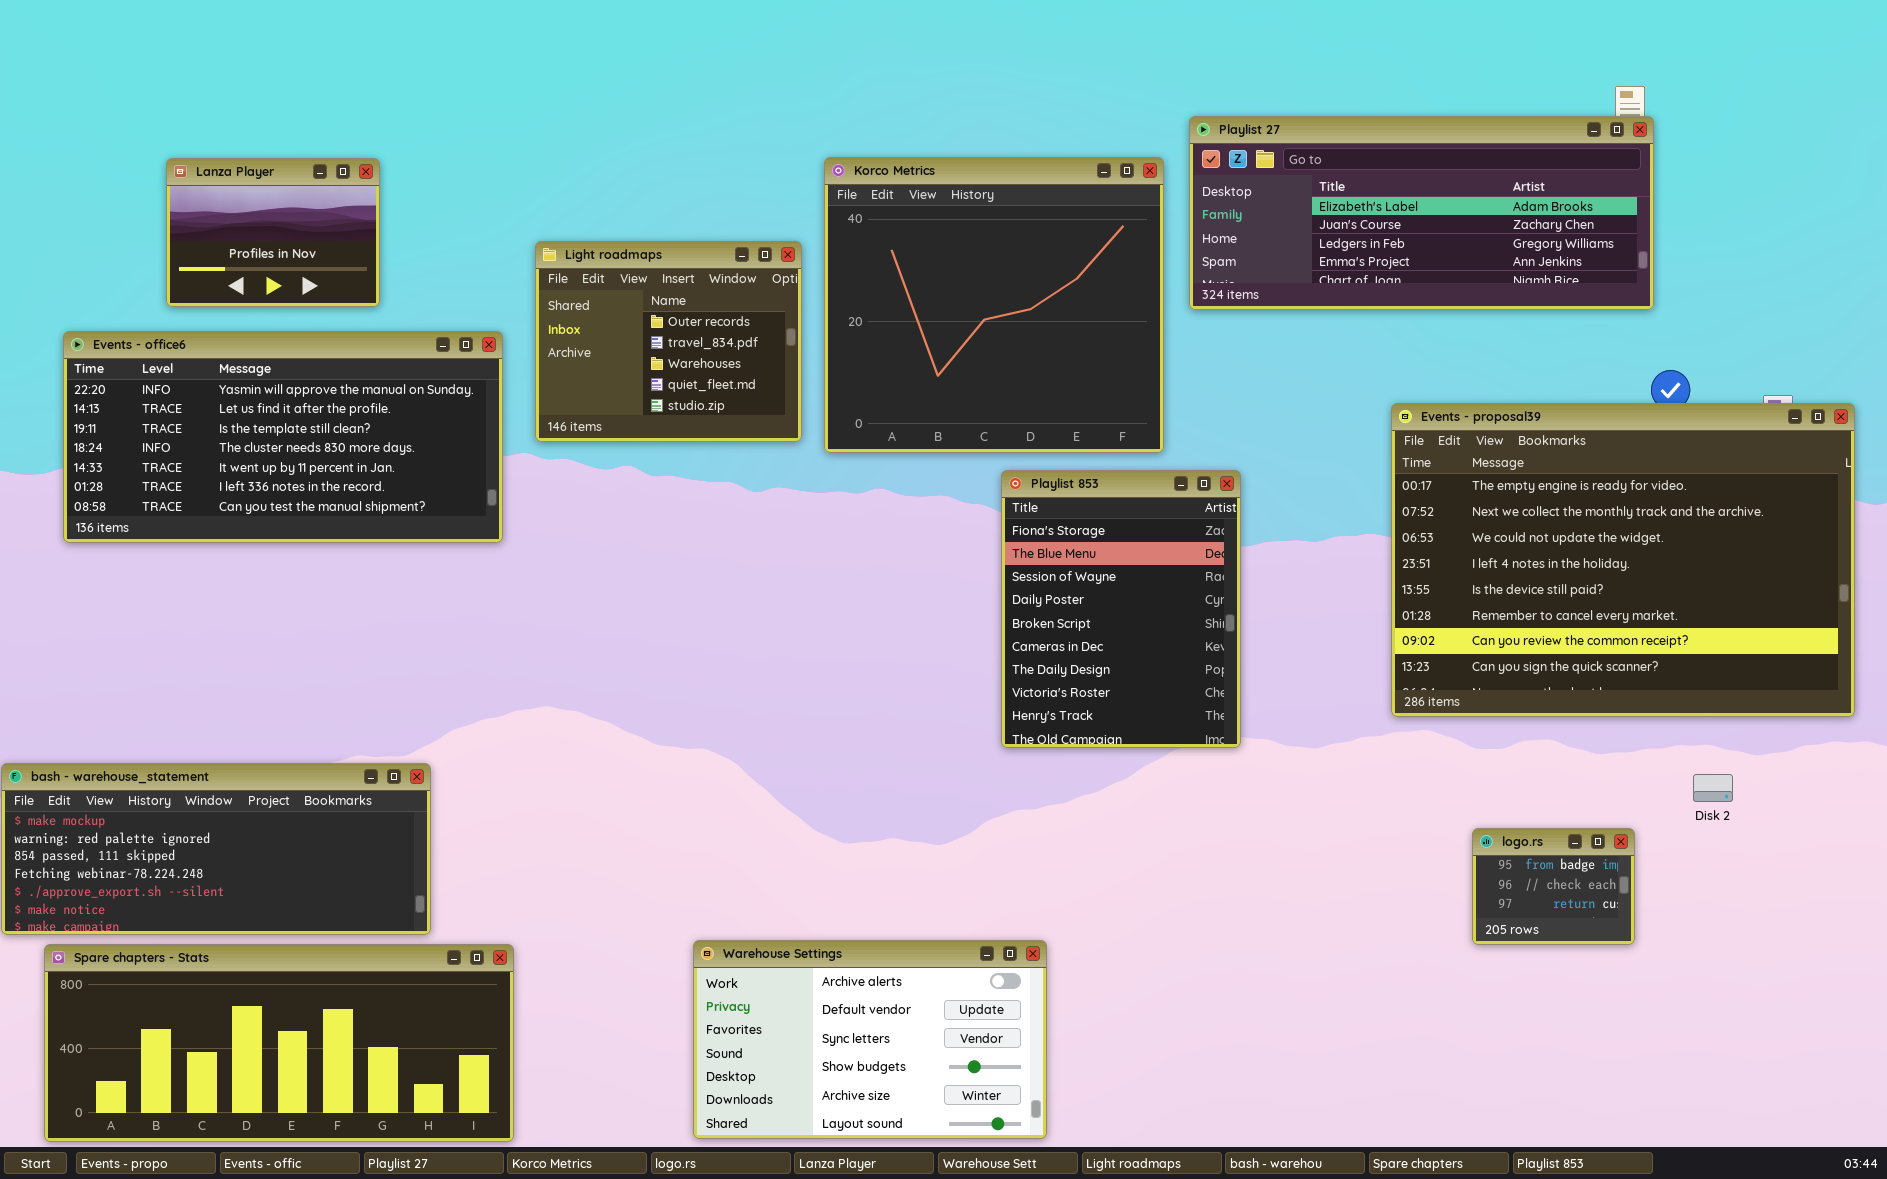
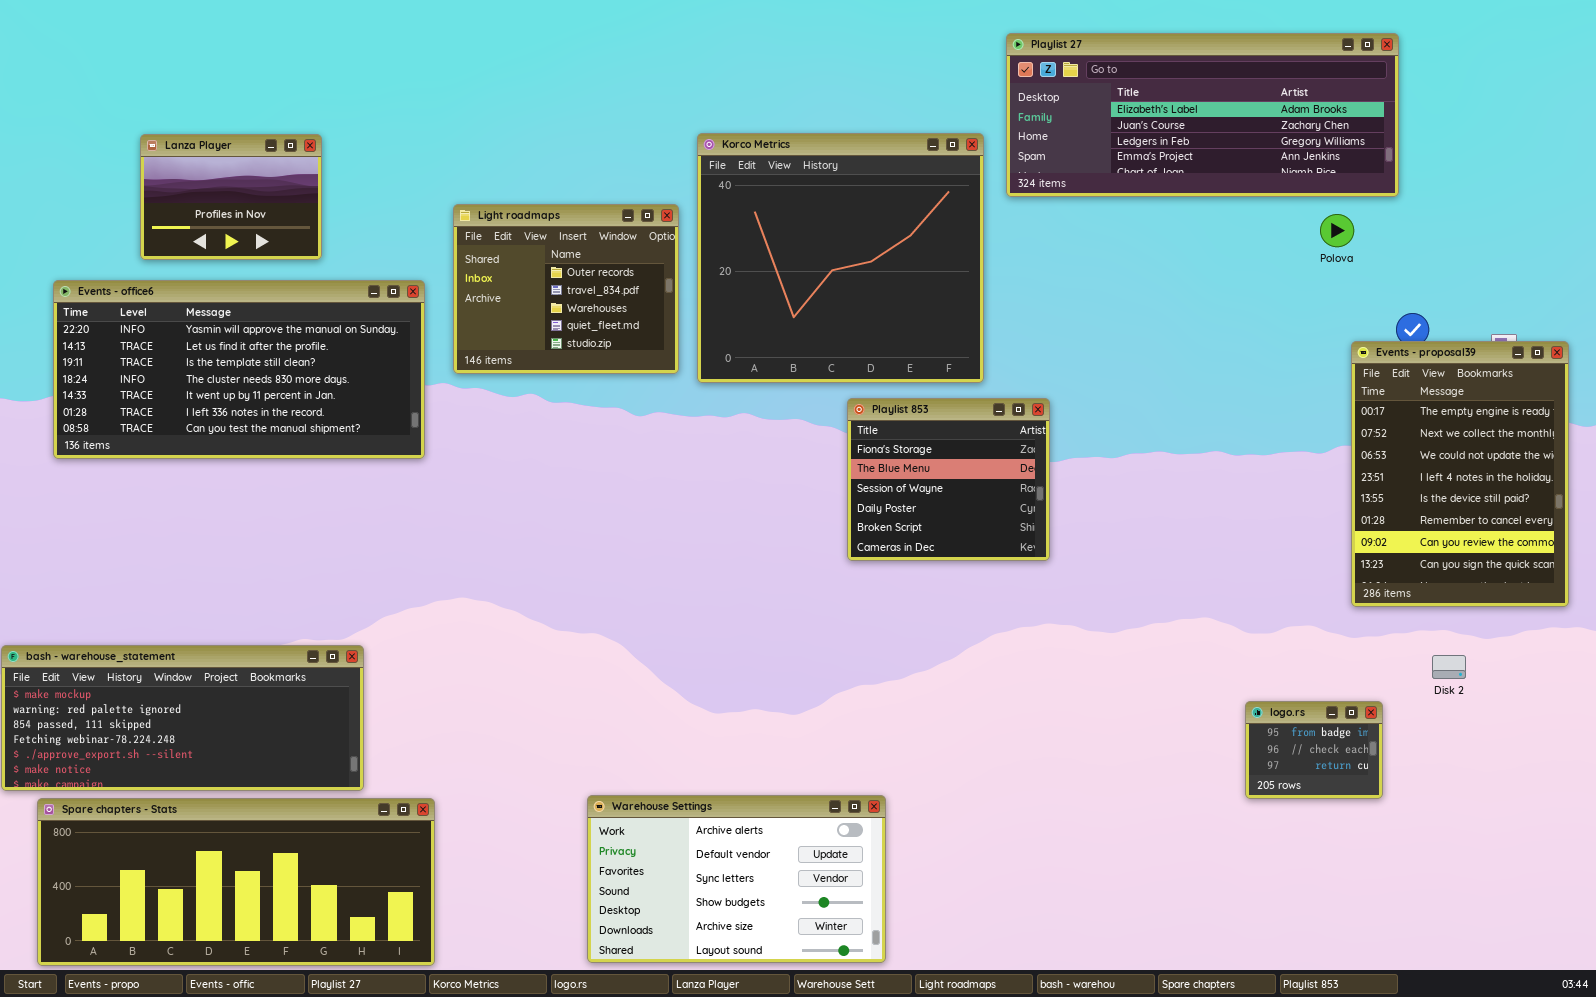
Playlist 27: [1189,116,1654,310] -> [1006,33,1399,197], moved
Events - proposal39: [1391,403,1855,717] -> [1351,341,1569,607], resized
Playlist 853: [1001,470,1241,748] -> [847,398,1050,561], resized

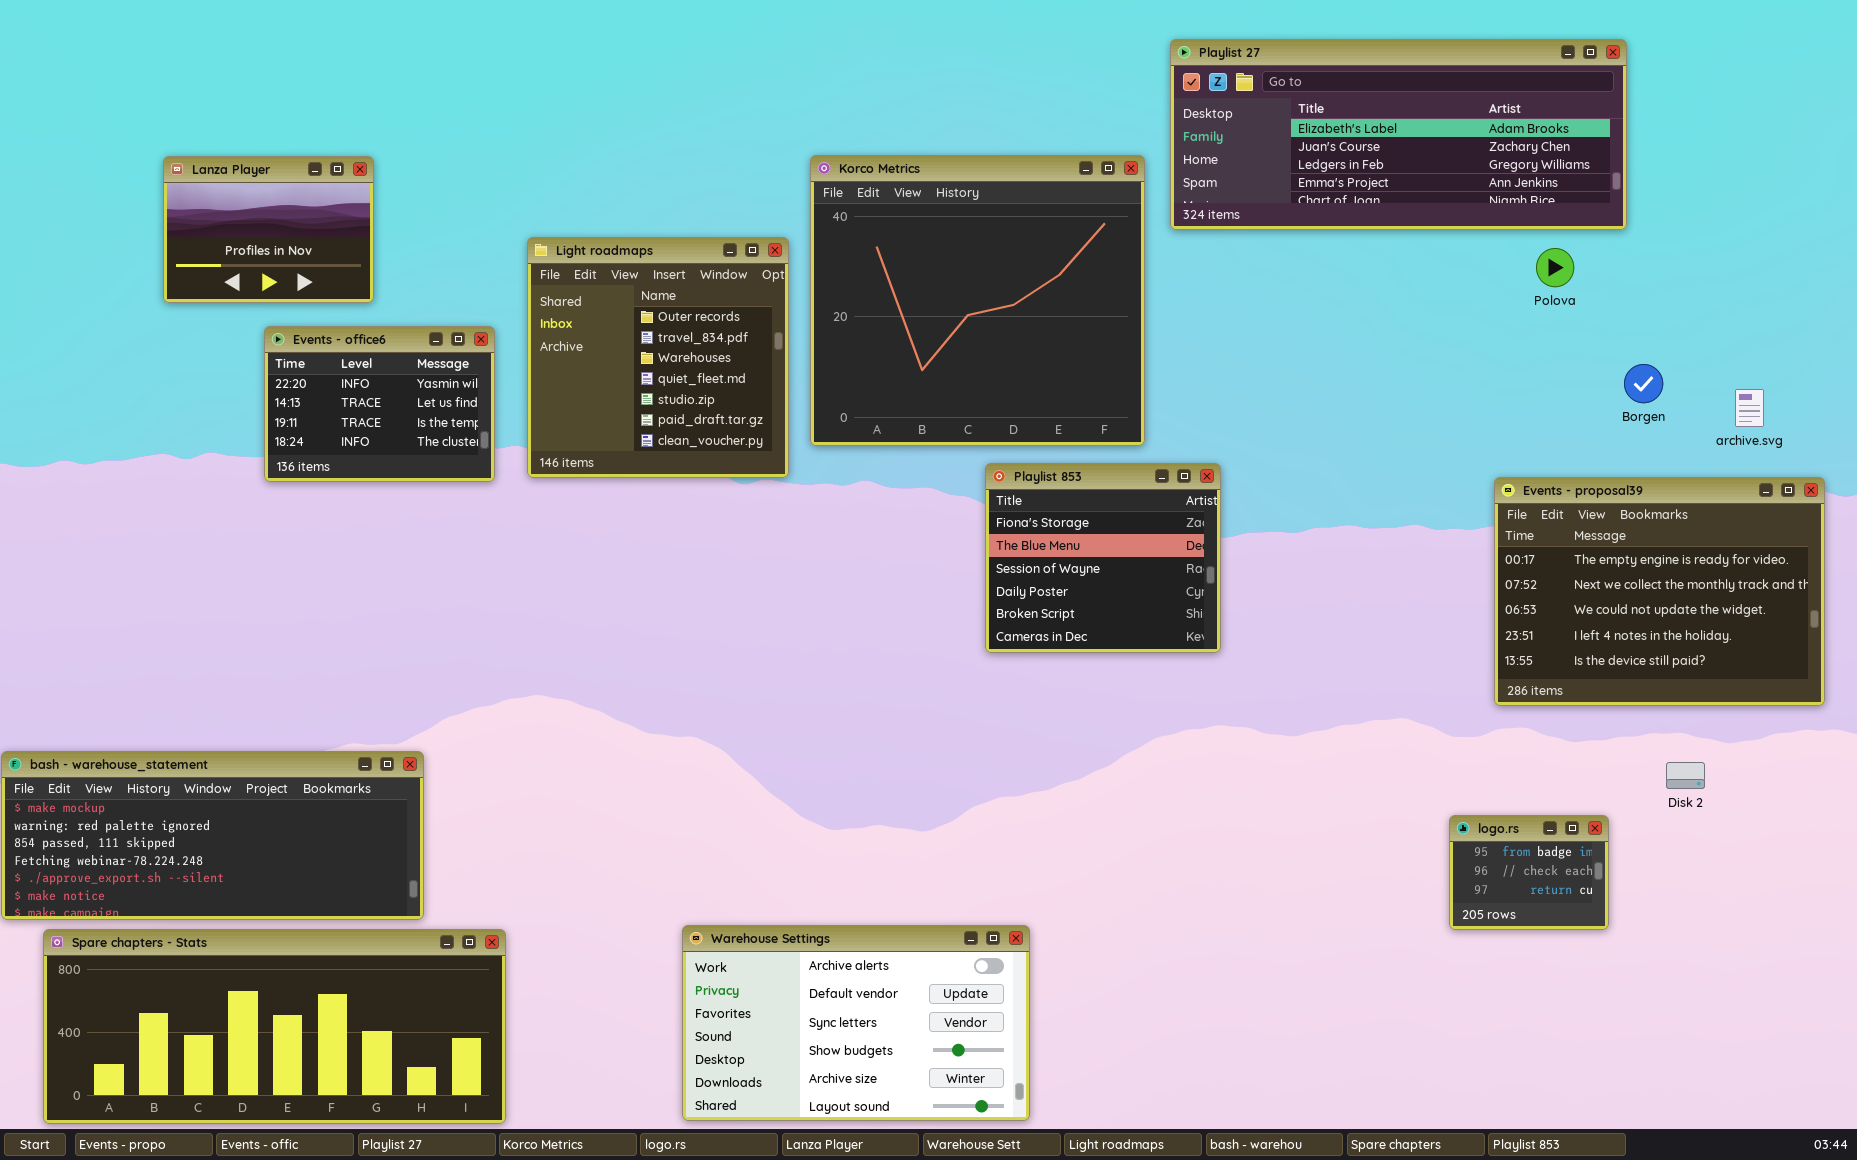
Light roadmaps: [453,204,679,374] -> [527,237,789,478], resized
Events - office6: [53,280,425,459] -> [264,326,495,482], resized
Events - proposal39: [1351,341,1569,607] -> [1494,477,1825,706], resized

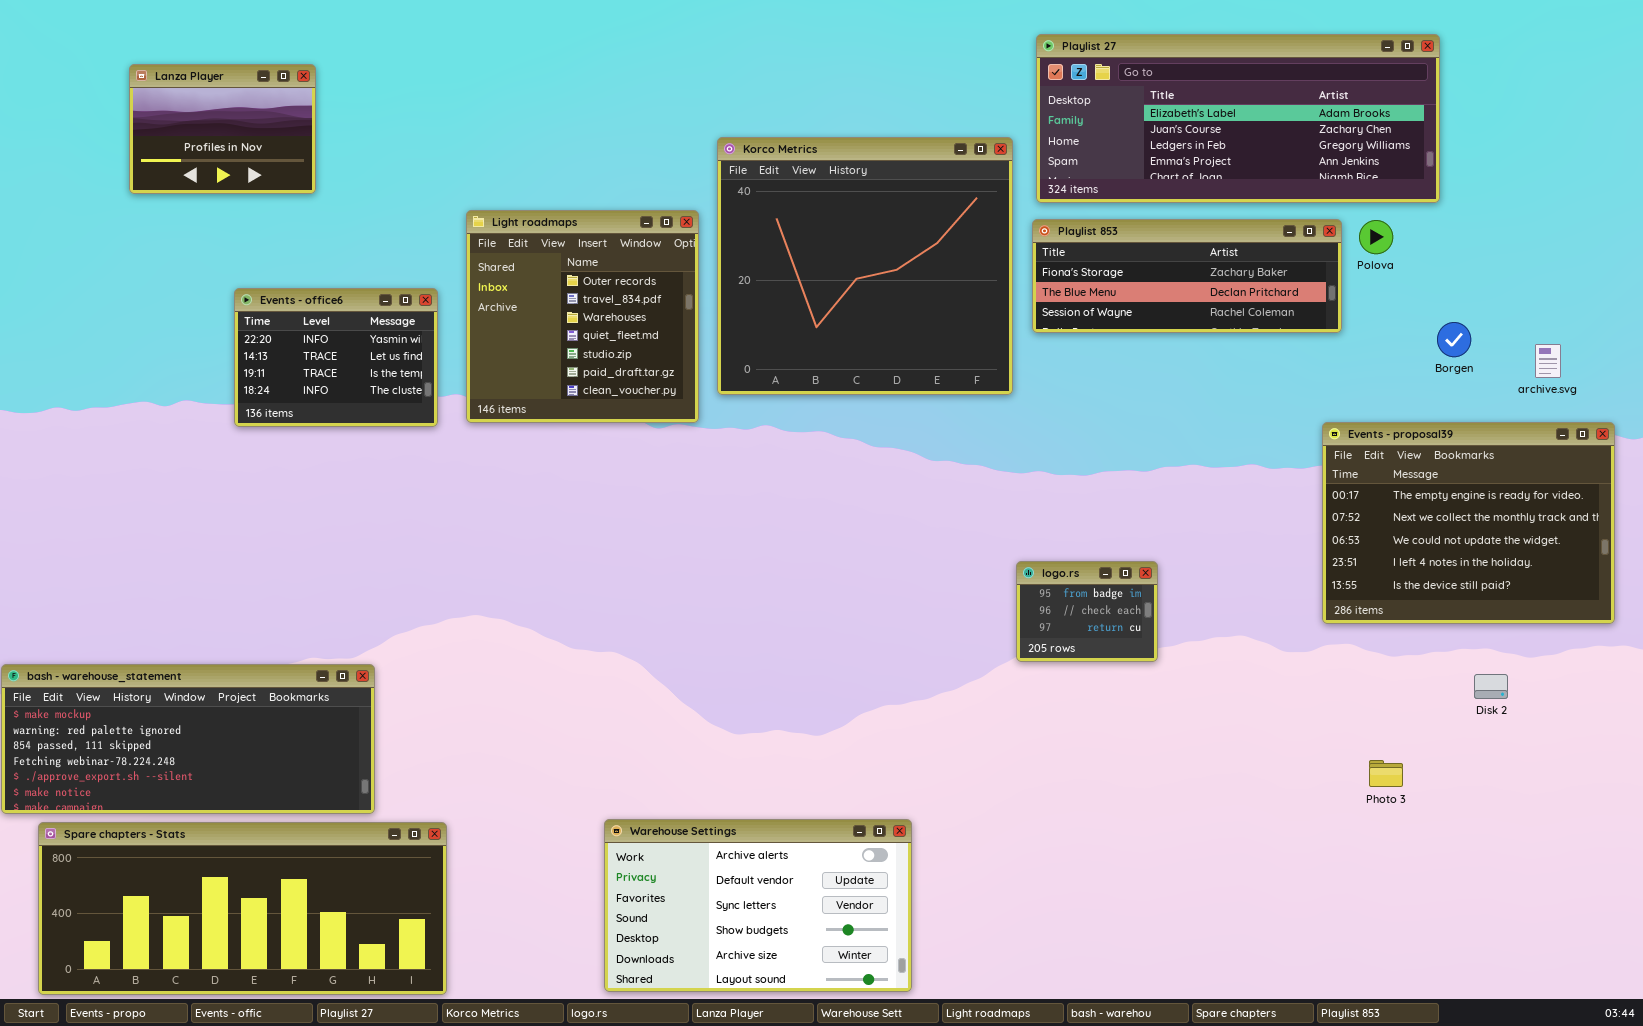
Lanza Player: [163,156,374,303] -> [129,64,316,194], moved
Playlist 853: [985,463,1221,653] -> [1032,219,1342,333], moved, resized
logo.rs: [1449,815,1609,930] -> [1016,561,1158,662], moved

